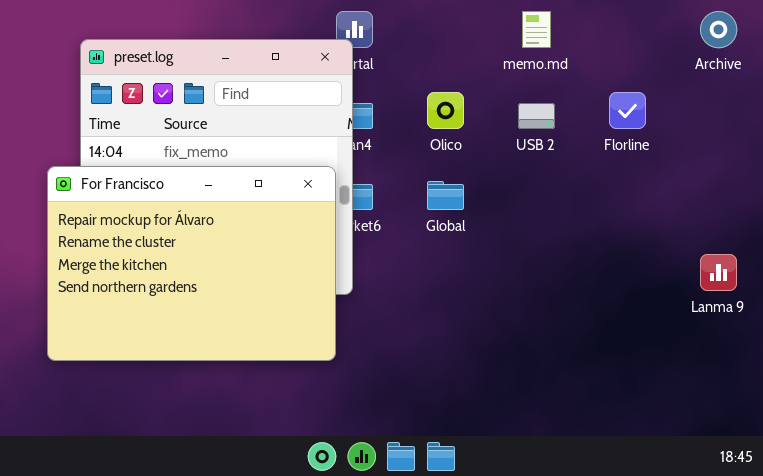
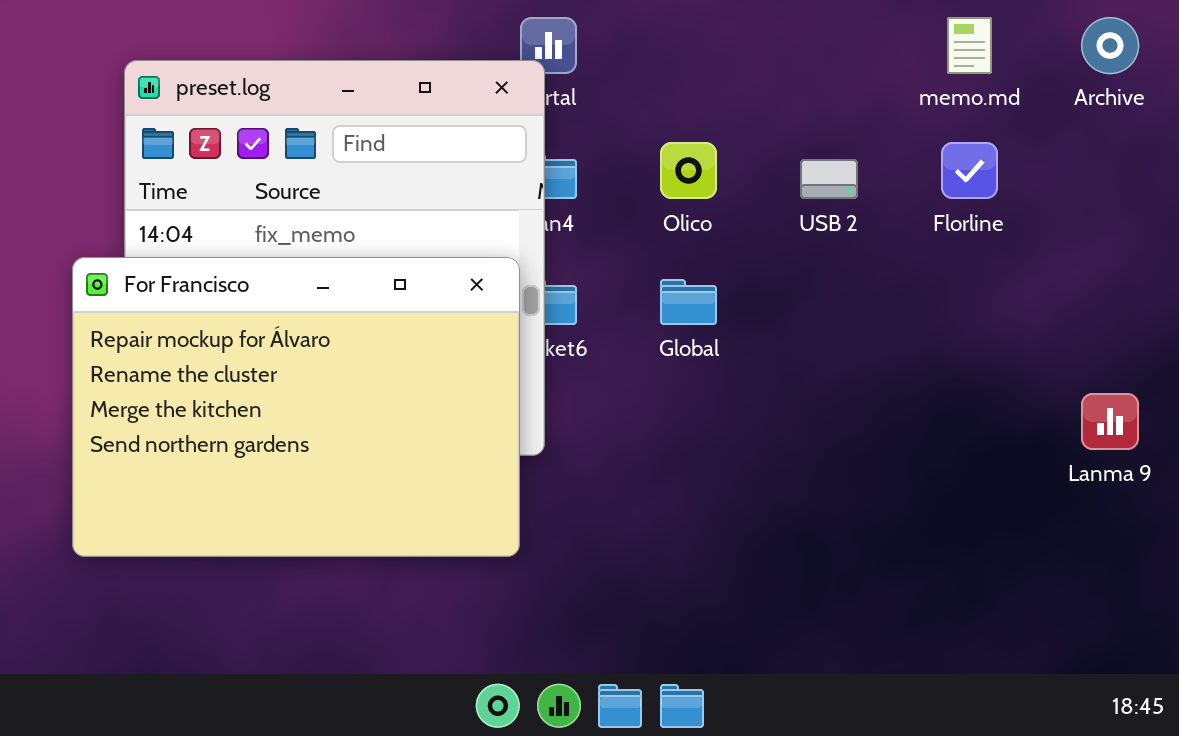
memo.md: [522,11,551,48] -> [947,17,992,74], moved

